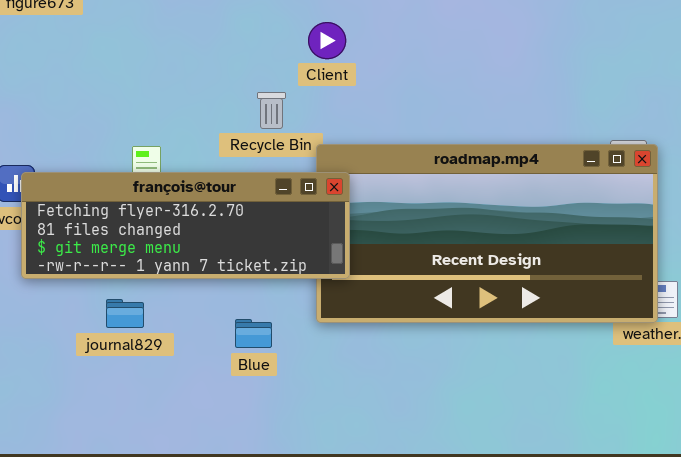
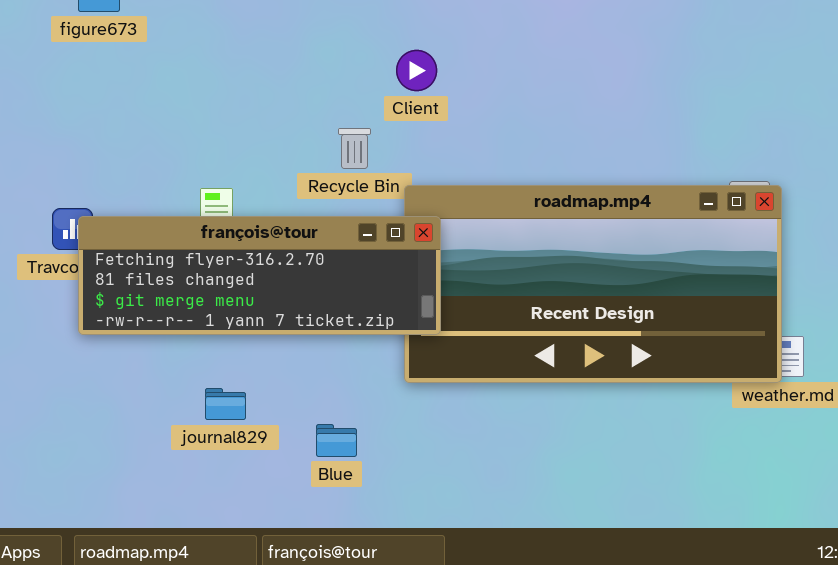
journal829: [106,299,144,328] -> [205,388,246,420], moved
Blue: [235,319,272,348] -> [316,424,357,457], moved

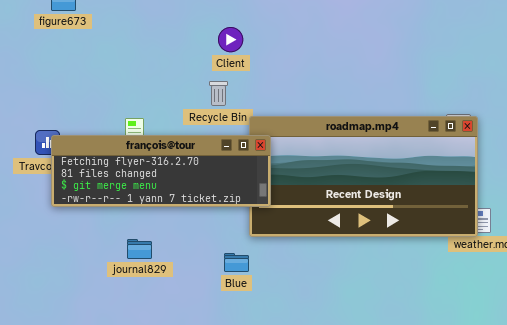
Client: [396,50,437,91] -> [218,27,243,52], moved
Blue: [316,424,357,457] -> [224,253,249,272], moved

